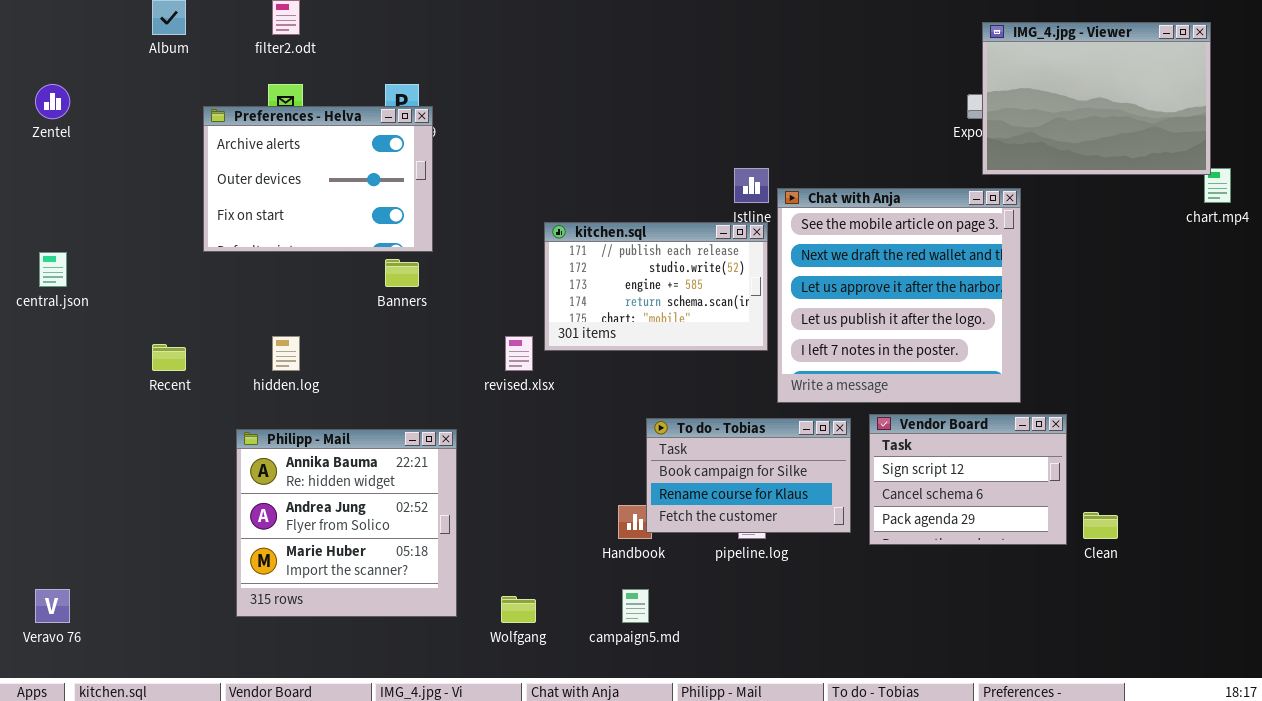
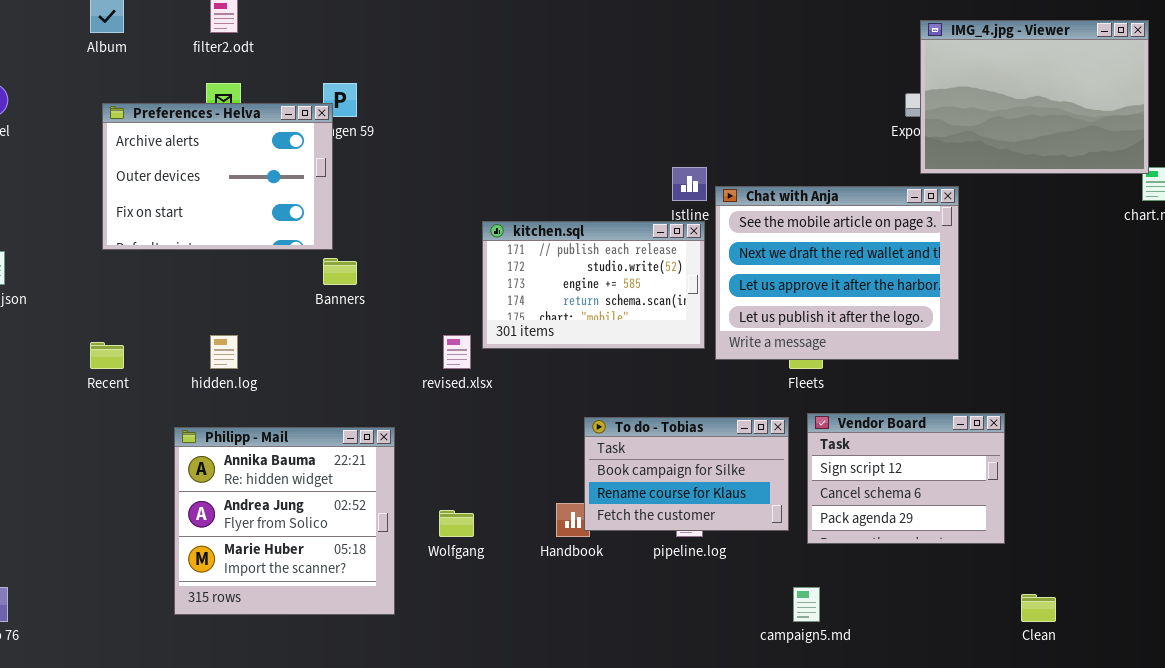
Preferences - Helva: [203,106,433,252] -> [102,103,333,250], moved
Chat with Anja: [777,188,1021,403] -> [715,186,959,360], resized
Clean: [1083,512,1118,539] -> [1021,594,1056,622], moved
campaign5.md: [622,589,649,623] -> [793,587,820,622], moved
Wolfgang: [501,596,536,623] -> [439,510,474,537], moved

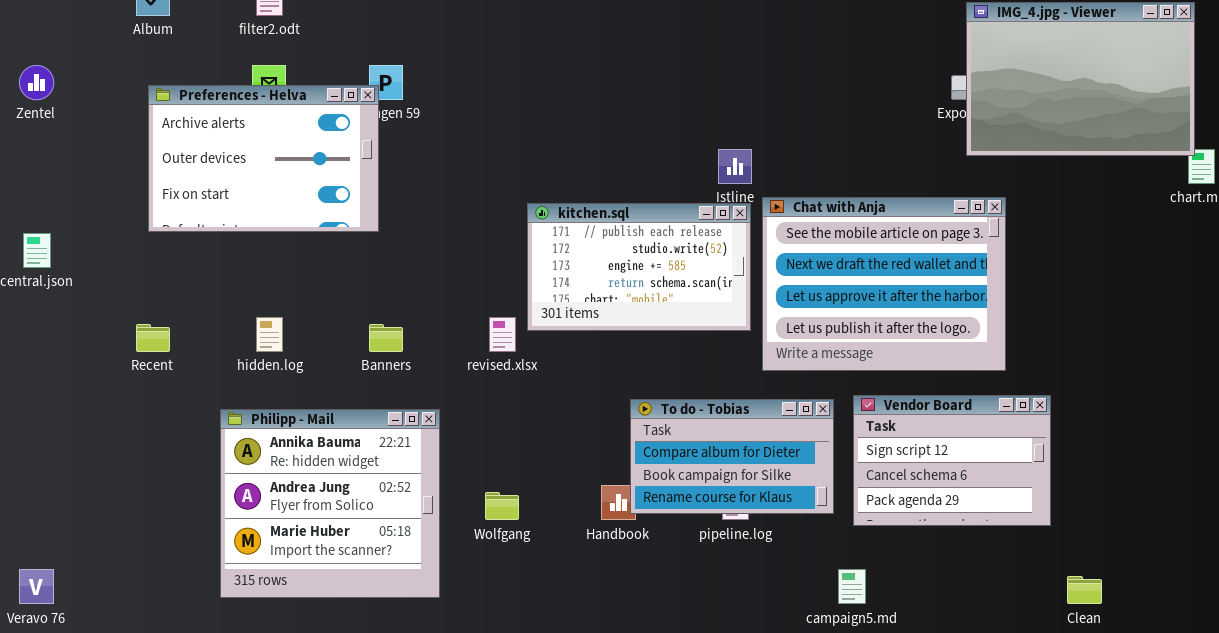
Chat with Anja: [715,186,959,360] -> [762,197,1006,371], moved
Banners: [323,258,357,285] -> [369,324,403,352], moved
To do - Tobias: [584,417,789,531] -> [630,399,834,514], scrolled up 1 row

